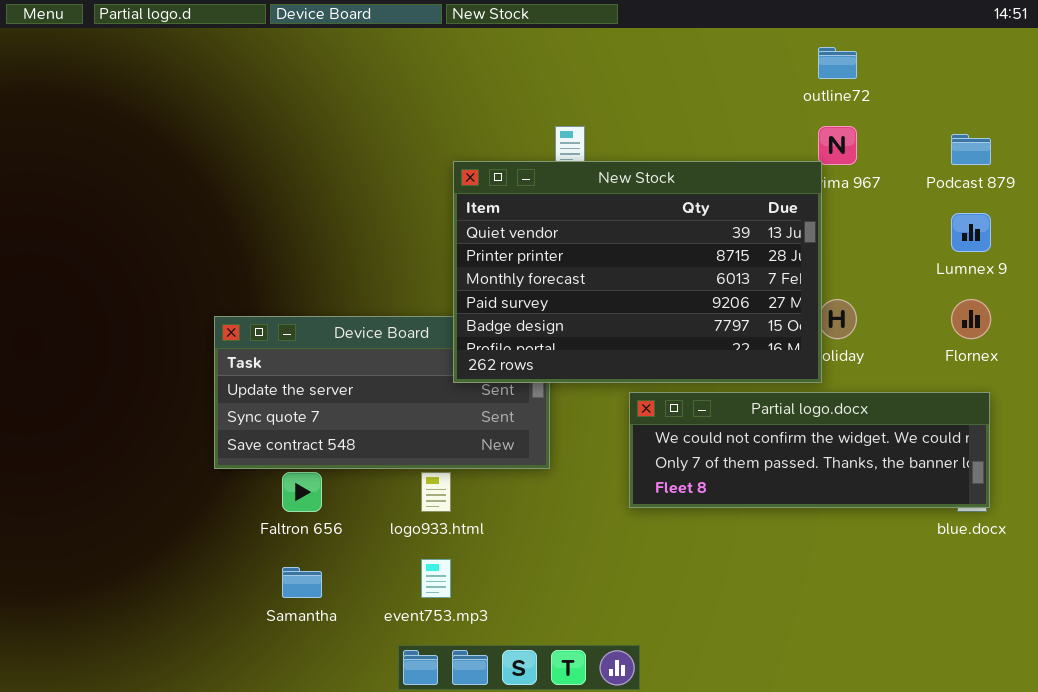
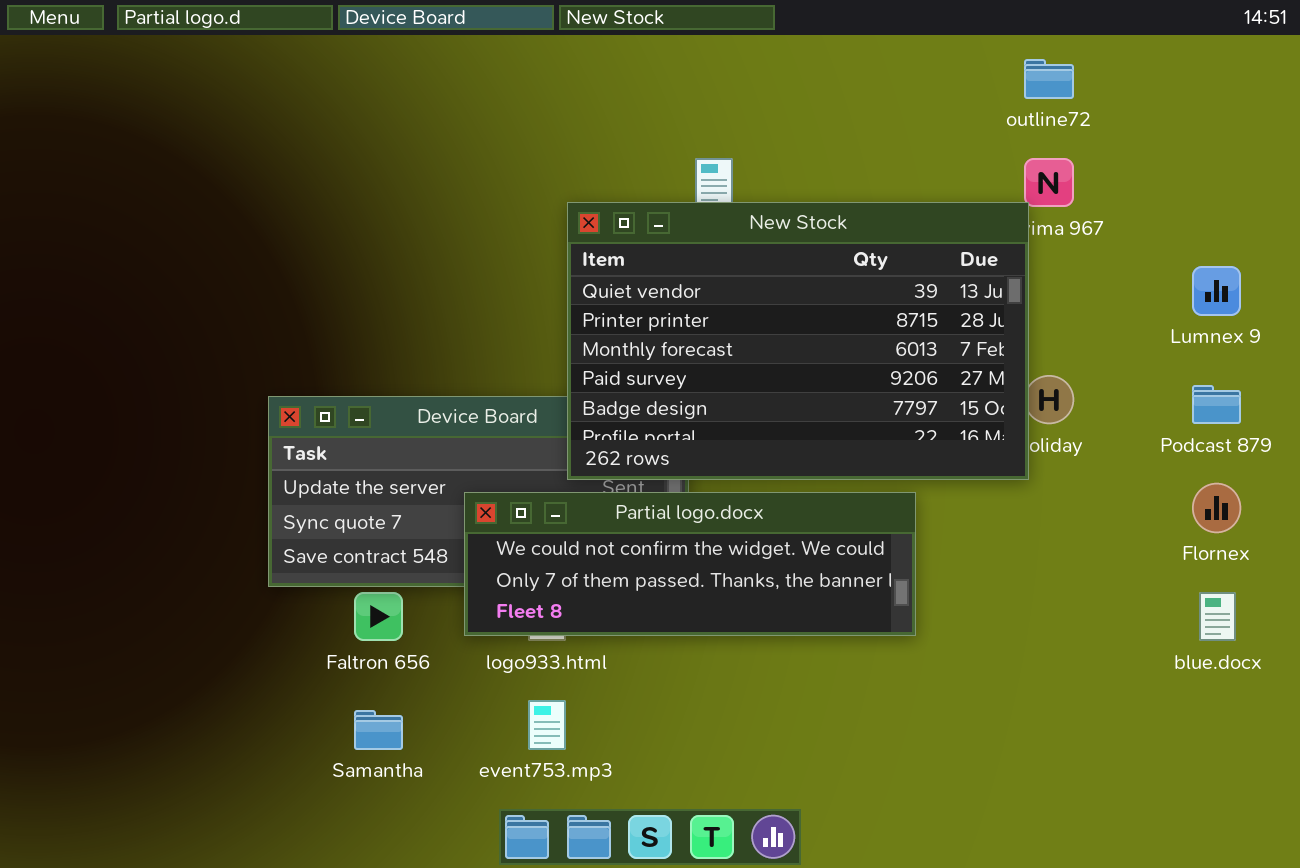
Podcast 879: [951,134,991,165] -> [1192,385,1241,424], moved
Flornex: [951,299,991,339] -> [1192,483,1241,533], moved
Partial logo.docx: [629,392,990,508] -> [464,492,916,636], moved

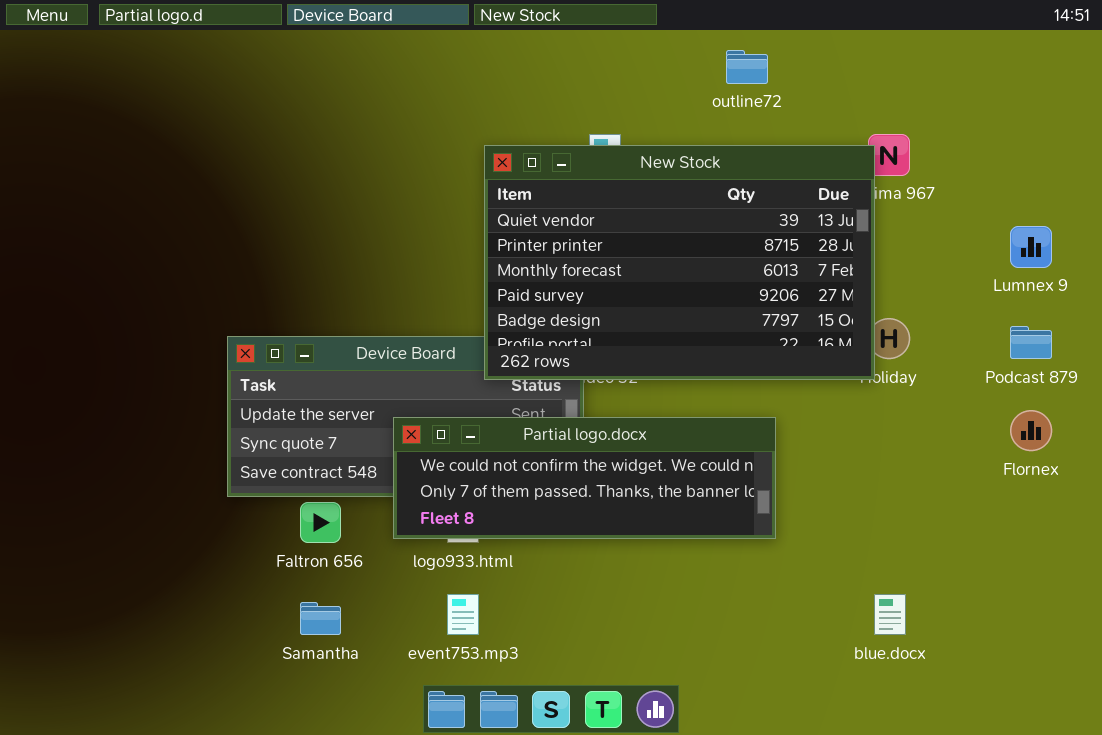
outline72: [1024,59,1074,99] -> [726,50,768,84], moved
New Stock: [567,202,1029,480] -> [484,145,875,380], moved
blue.docx: [1199,592,1236,641] -> [874,594,906,635], moved

